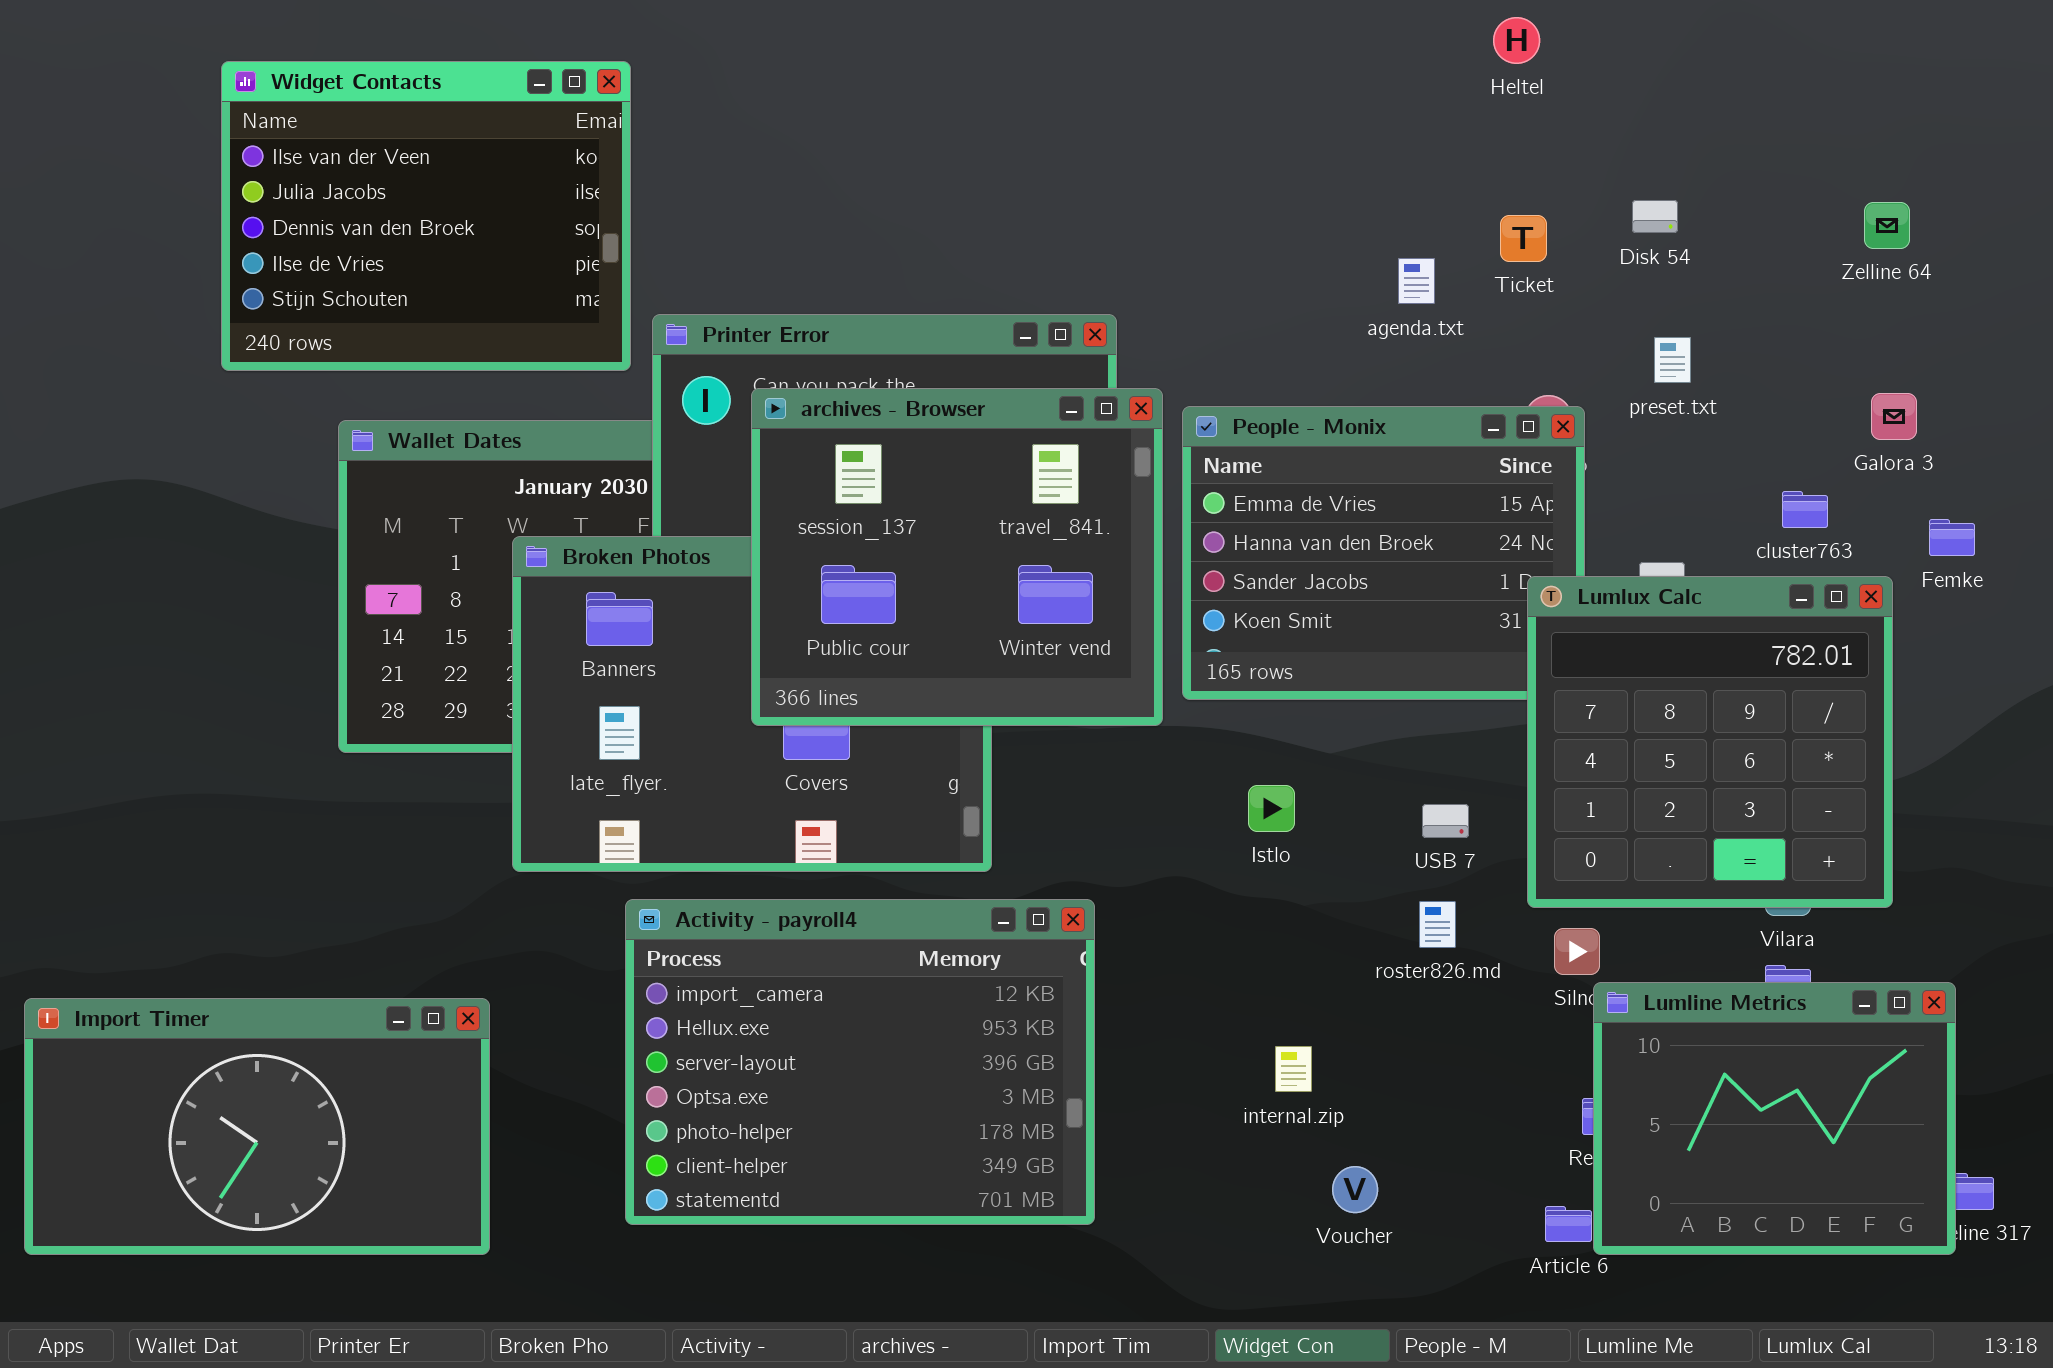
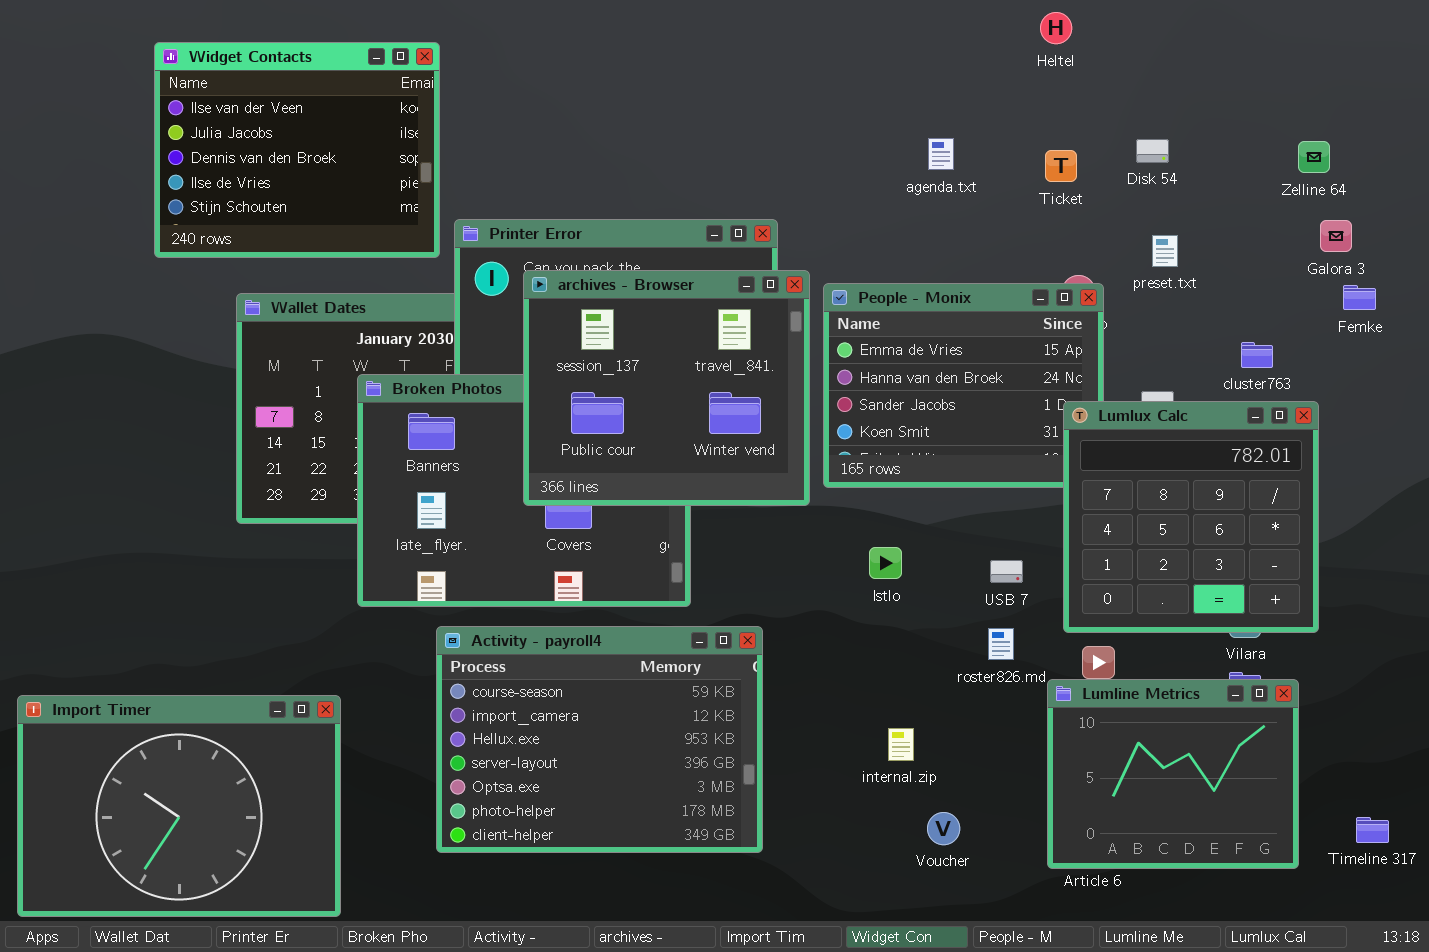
agenda.txt: [1398,258,1435,304] -> [928,138,954,170], moved
Galora 3: [1871,393,1917,440] -> [1320,220,1352,252], moved
Femke: [1929,519,1975,556] -> [1343,285,1376,310], moved
Activity - payroll4: [625,899,1095,1225] -> [436,626,763,853], scrolled up 1 row
Lumline Metrics: [1593,982,1956,1255] -> [1047,679,1299,869], moved
Import Timer: [24,998,490,1255] -> [17,695,341,917], resized

